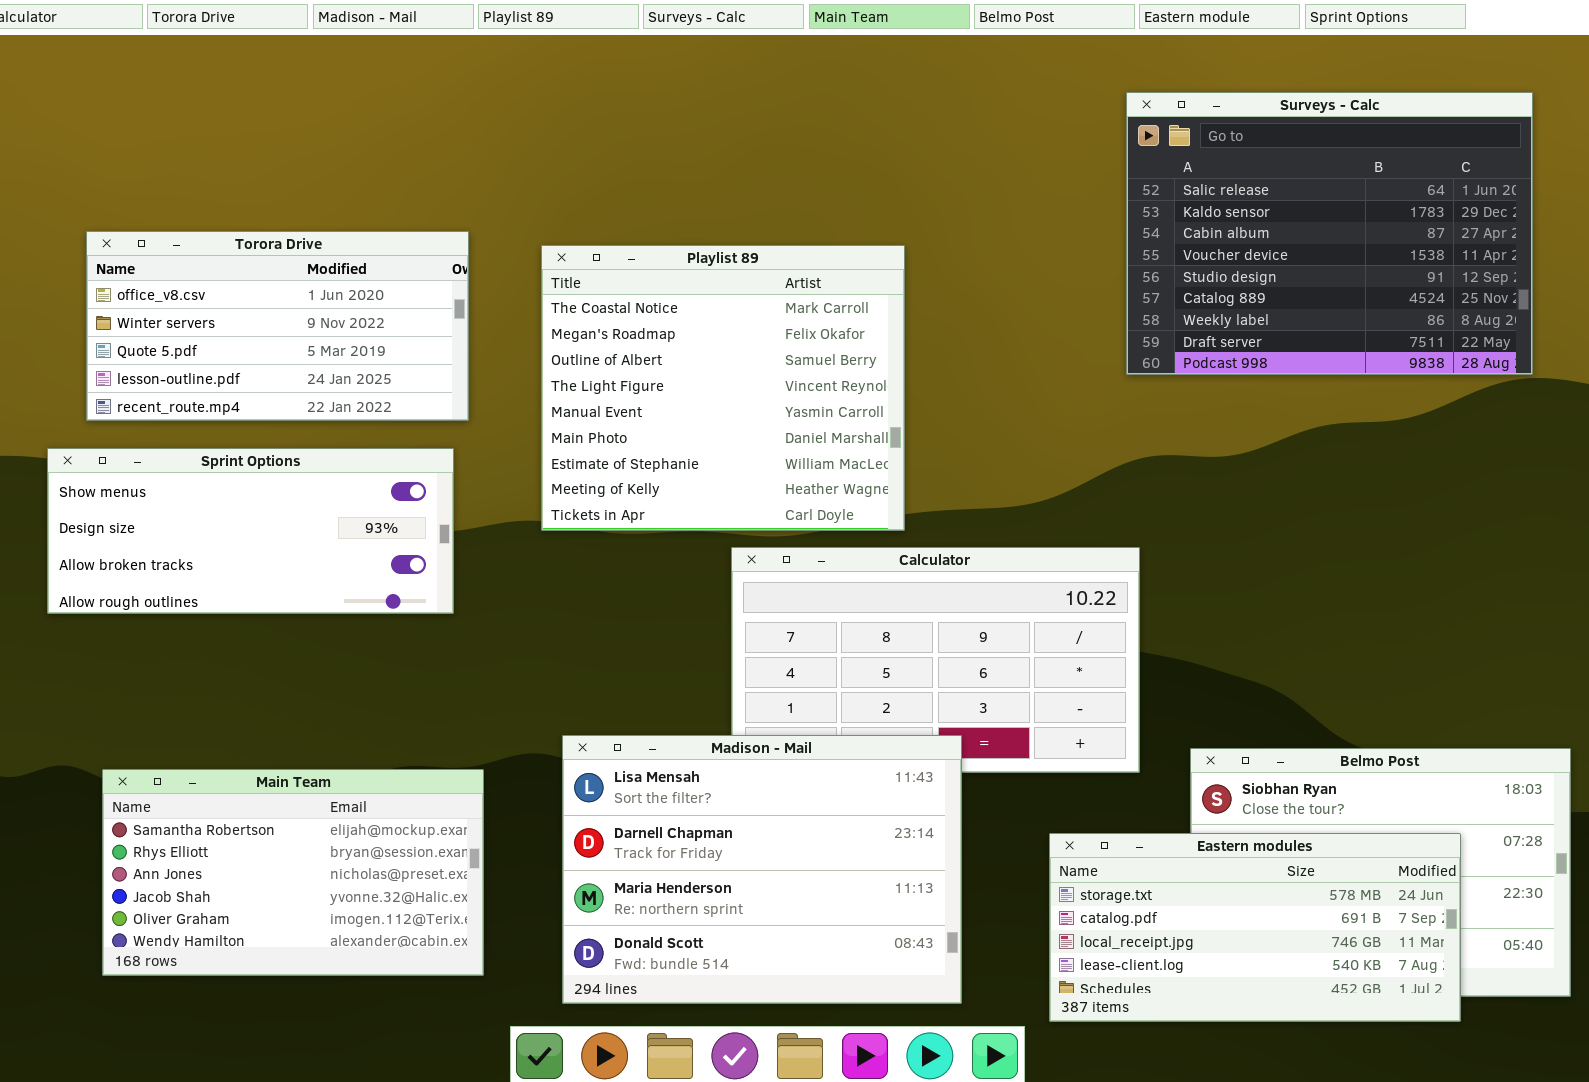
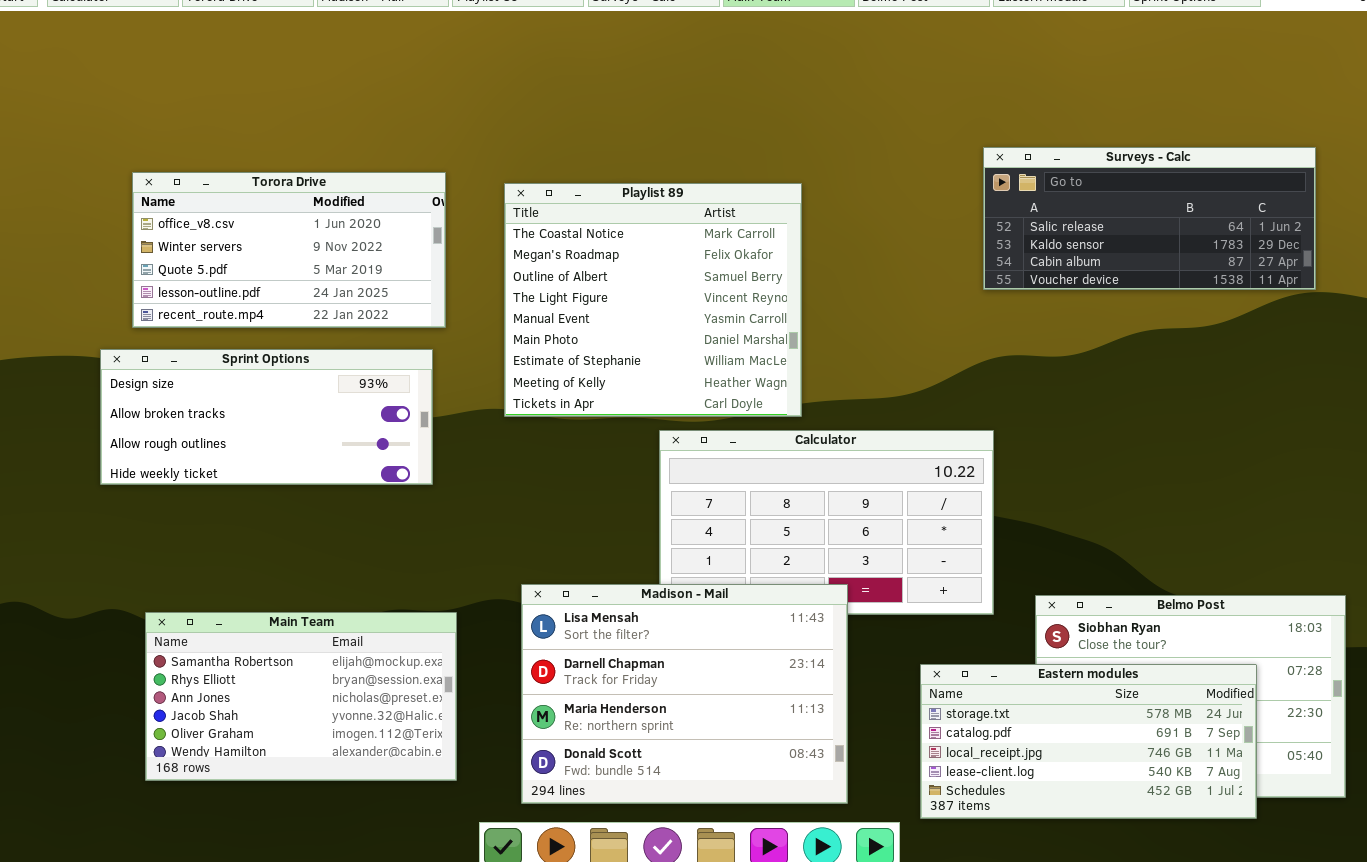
Surveys - Calc: [1126,92,1533,375] -> [983,147,1316,290], resized
Sprint Options: [47,448,454,614] -> [100,349,433,485], scrolled down 1 row

